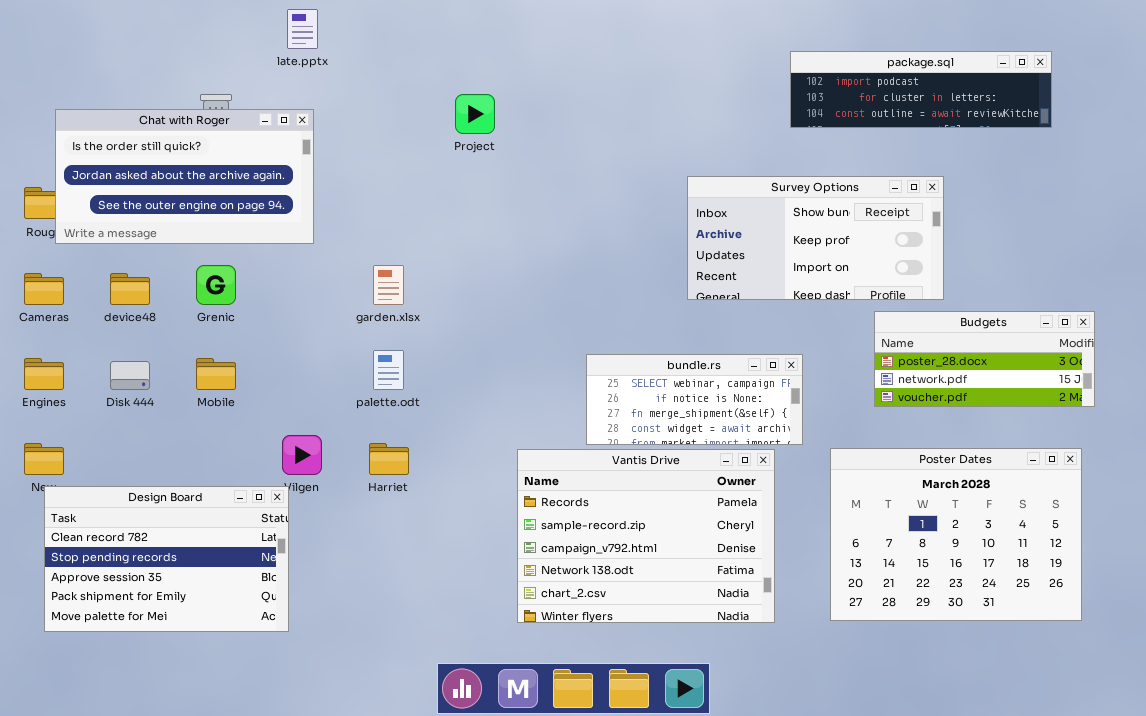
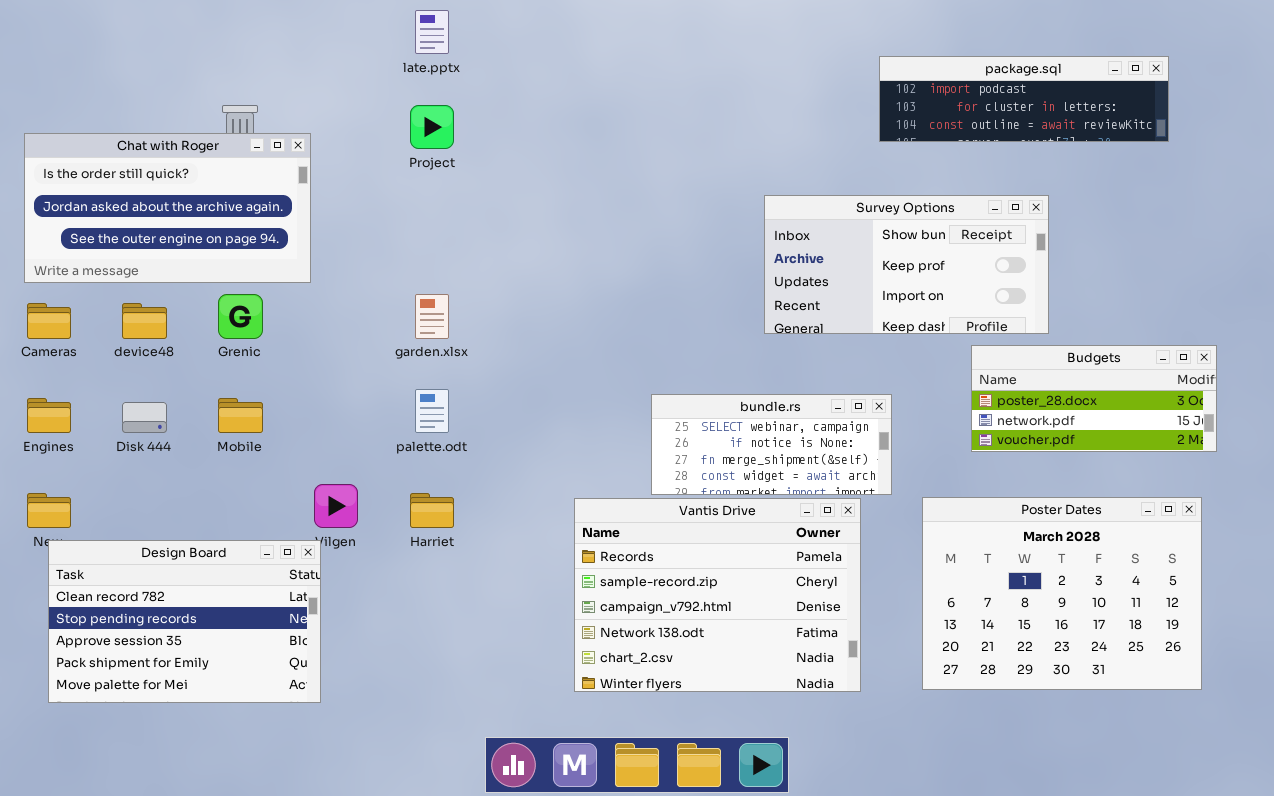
late.pptx: [287,9,318,49] -> [415,10,449,54], moved
Project: [455,94,495,134] -> [410,105,454,149], moved
Chat with Roger: [55,109,314,244] -> [24,133,311,283], moved

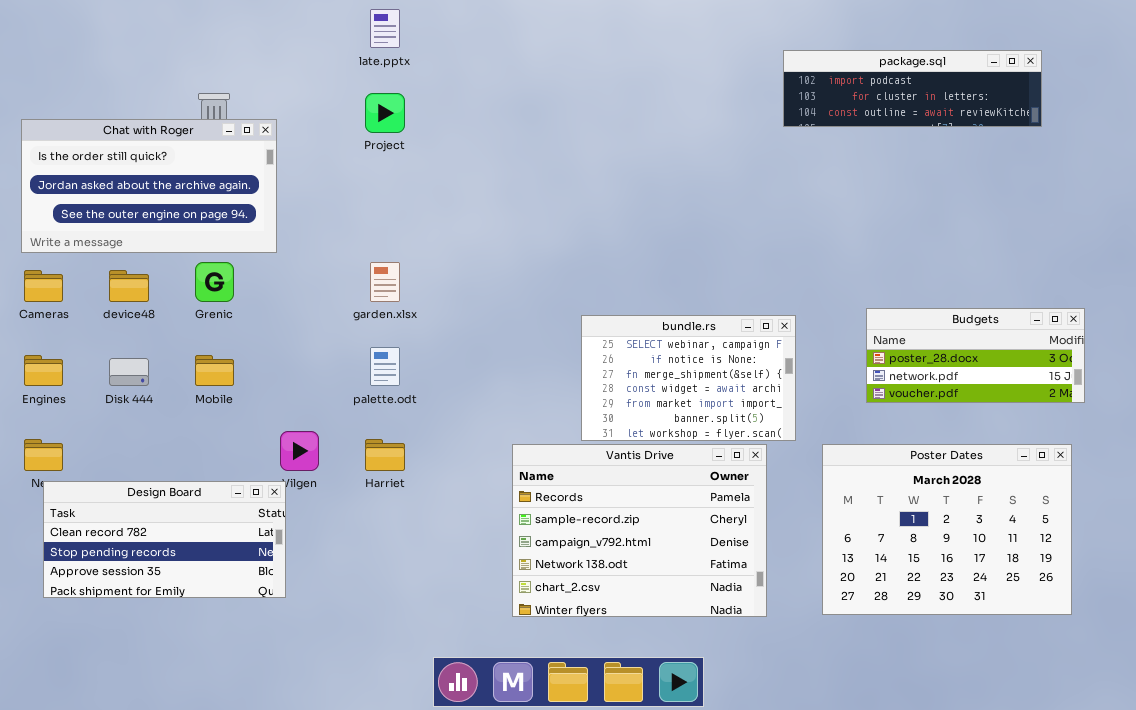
Survey Options: [764,195,1049,334] -> none, closed
bundle.rs: [651,394,892,495] -> [581,315,796,441], resized
Design Board: [48,540,321,703] -> [43,481,286,598], resized

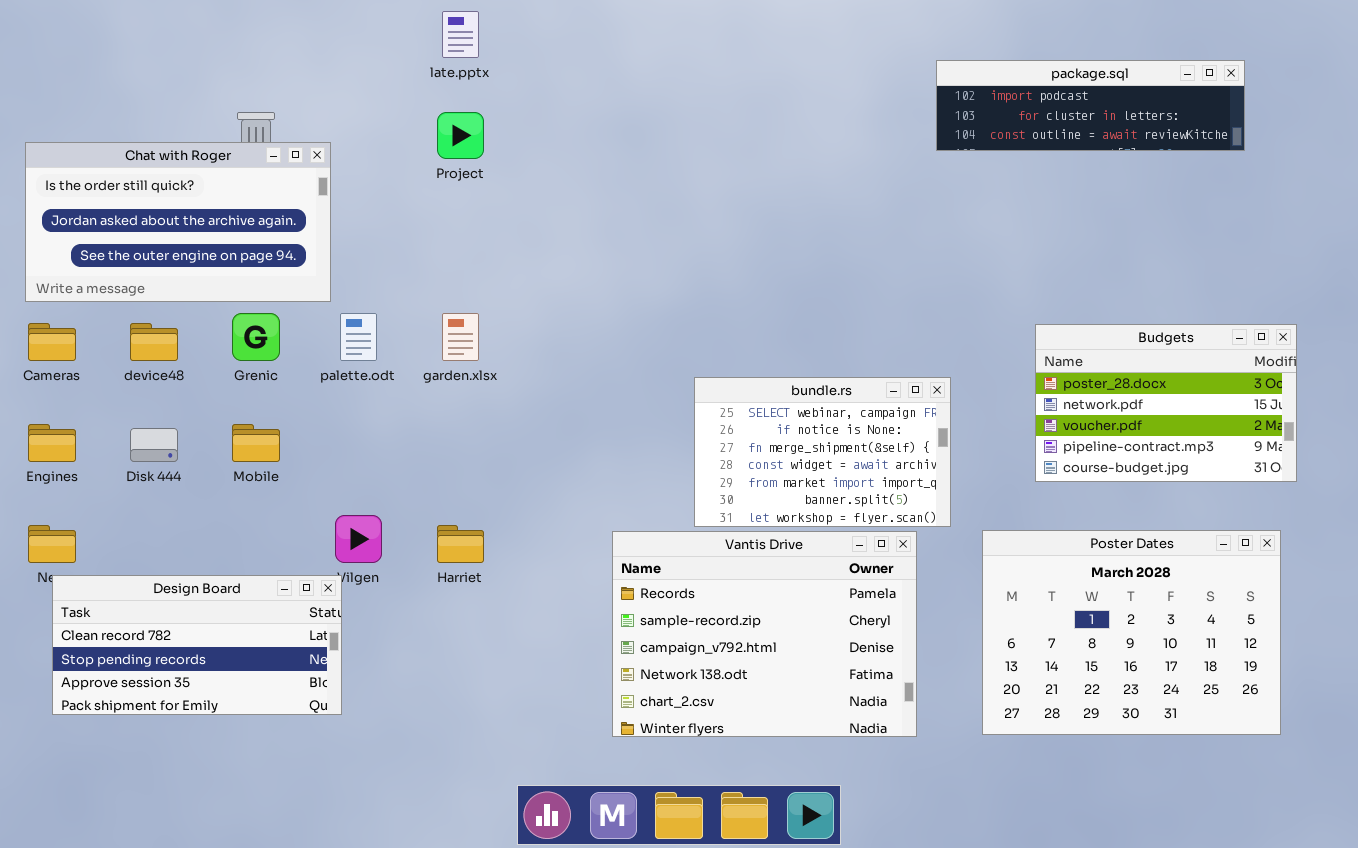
Budgets: [866,308,1085,403] -> [1035,324,1297,482], resized
palette.odt: [370,347,400,386] -> [340,313,377,361], moved

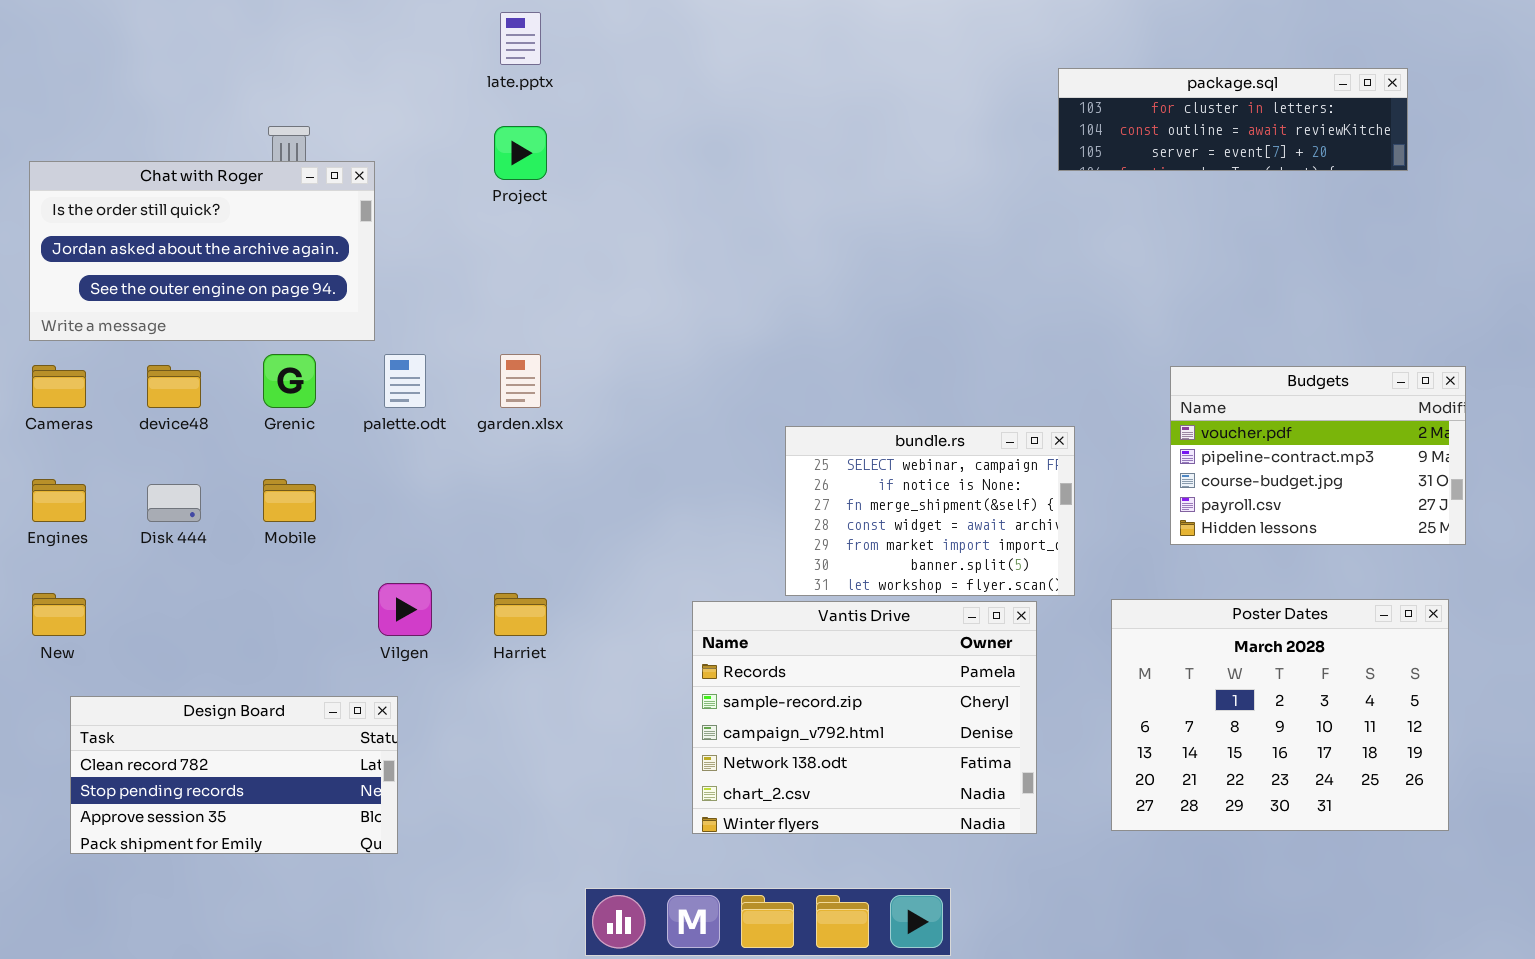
package.sql: [936,60,1245,151] -> [1058,68,1408,171], scrolled down 1 row
Budgets: [1035,324,1297,482] -> [1170,366,1466,545], scrolled down 2 rows
Design Board: [52,575,342,715] -> [70,696,398,854], moved

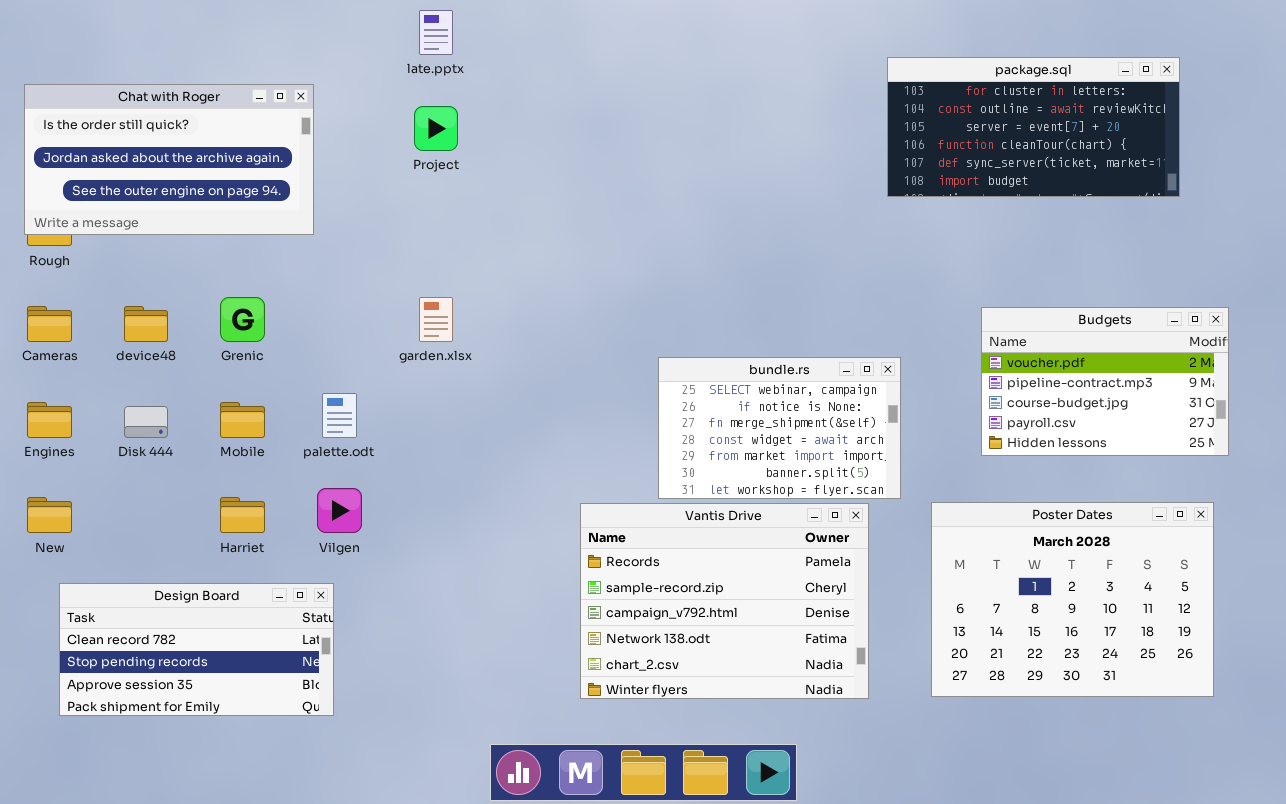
package.sql: [1058,68,1408,171] -> [887,57,1180,197], resized
Chat with Roger: [29,161,375,341] -> [24,84,314,235], moved
palette.odt: [384,354,426,408] -> [322,393,357,438], moved
Harriet: [494,593,547,636] -> [220,497,265,533], moved

